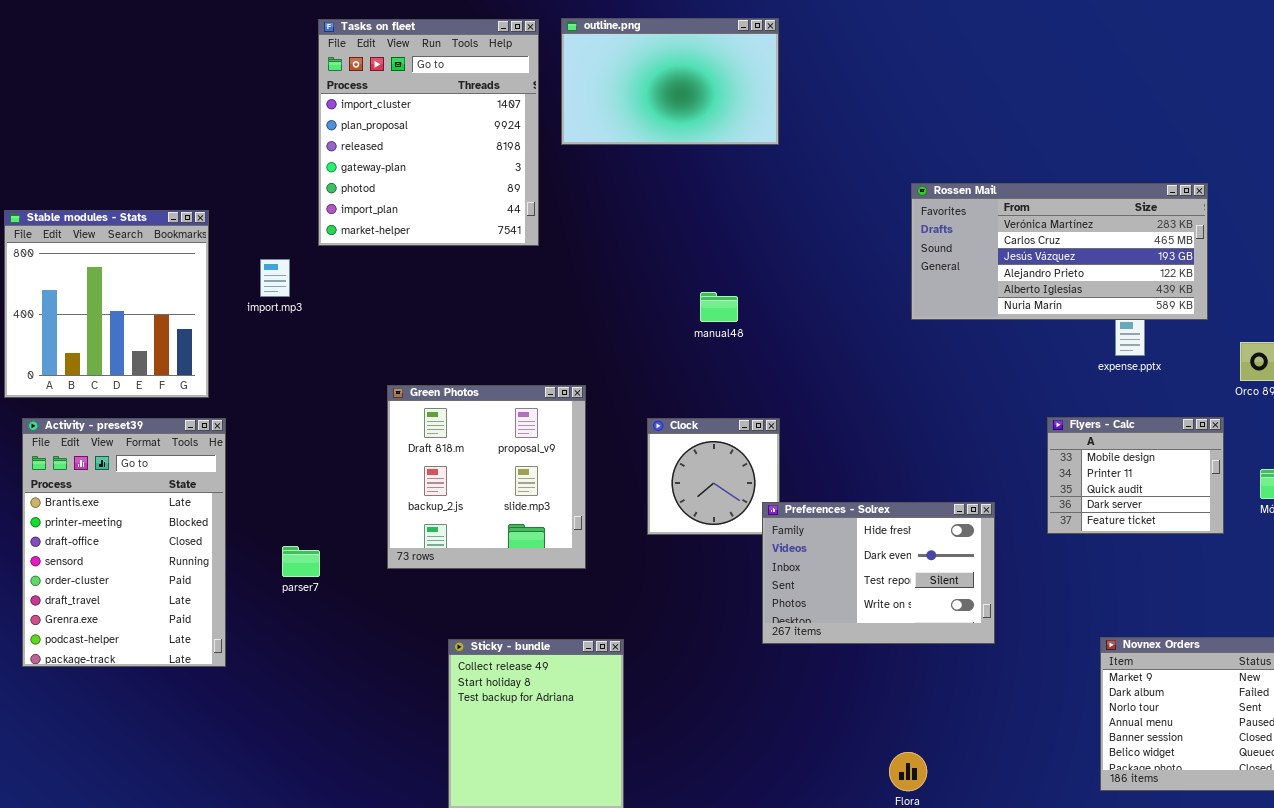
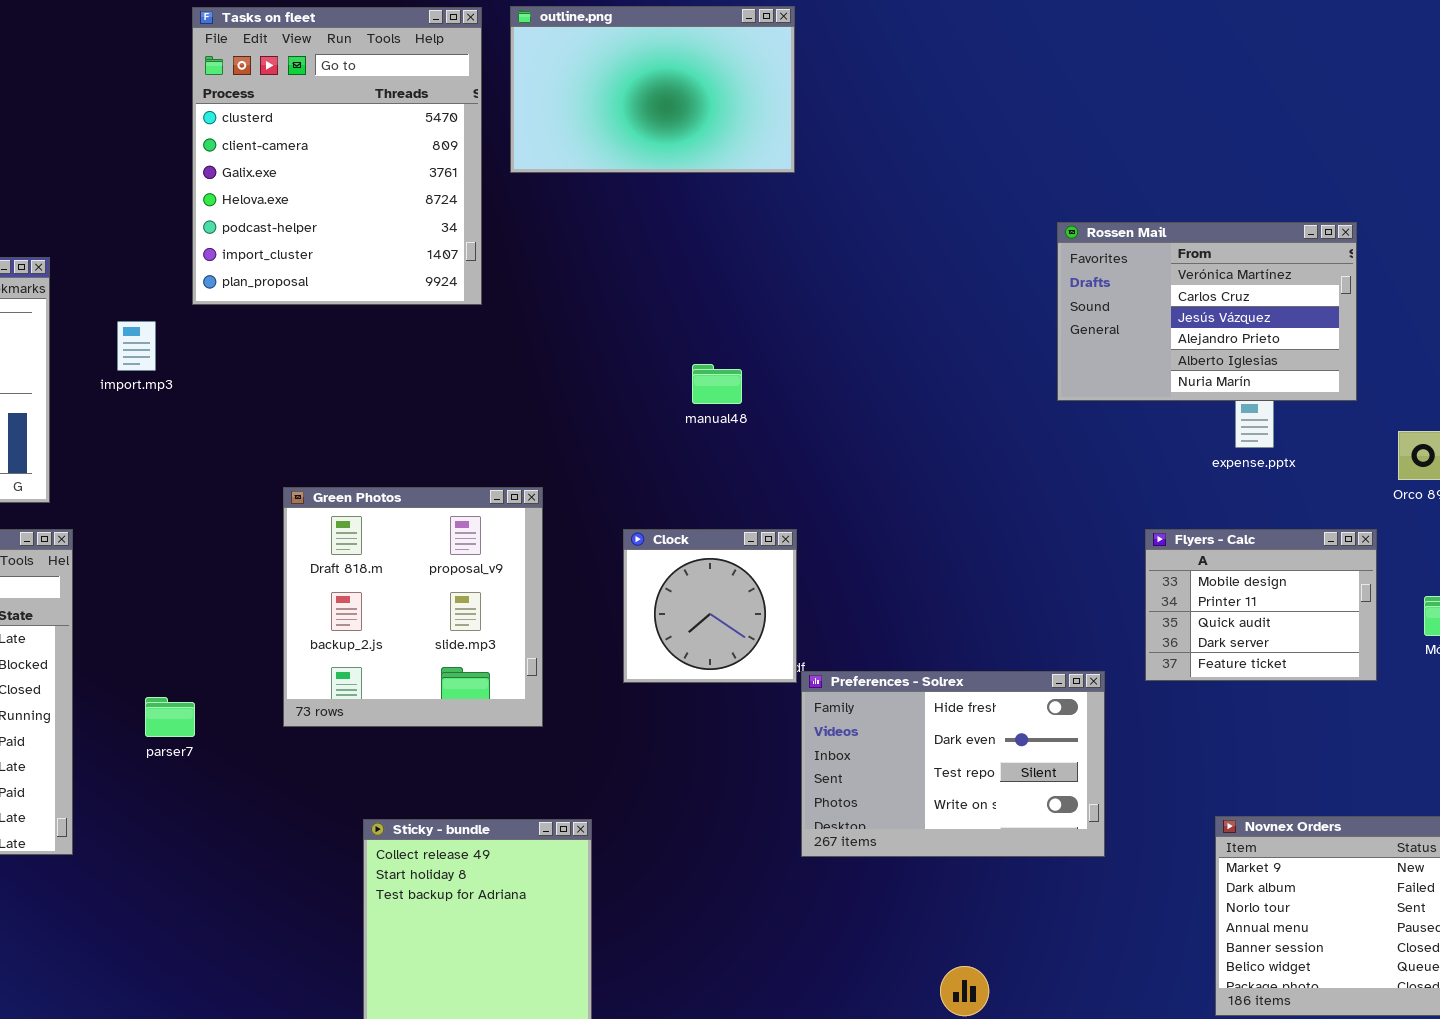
Tasks on fleet: [318,19,539,246] -> [192,7,482,305], scrolled up 5 rows
Rossen Mail: [911,183,1208,320] -> [1057,222,1357,401], resized
Preferences - Solrex: [762,502,995,644] -> [801,671,1105,857], moved

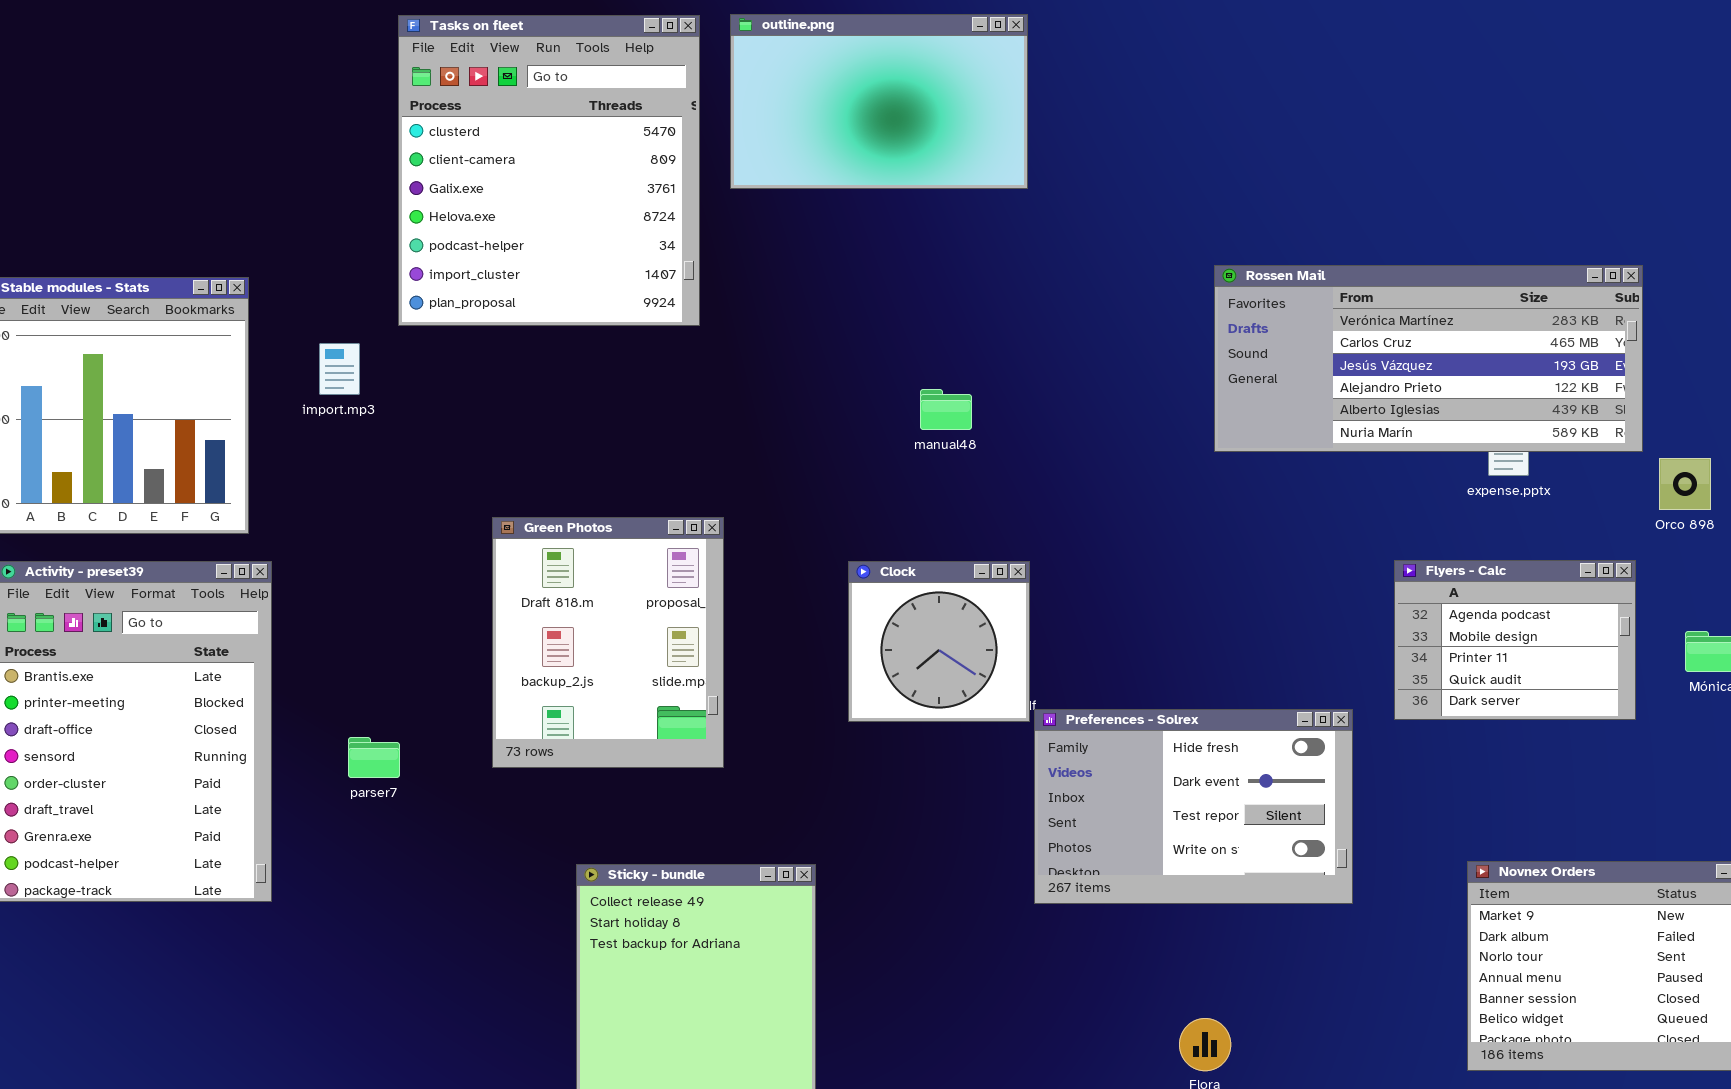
Rossen Mail: [1057,222,1357,401] -> [1214,265,1643,452], moved, resized
Green Photos: [283,487,543,727] -> [492,517,724,768], resized
Flyers - Calc: [1145,529,1377,681] -> [1394,560,1636,720], scrolled up 1 row

